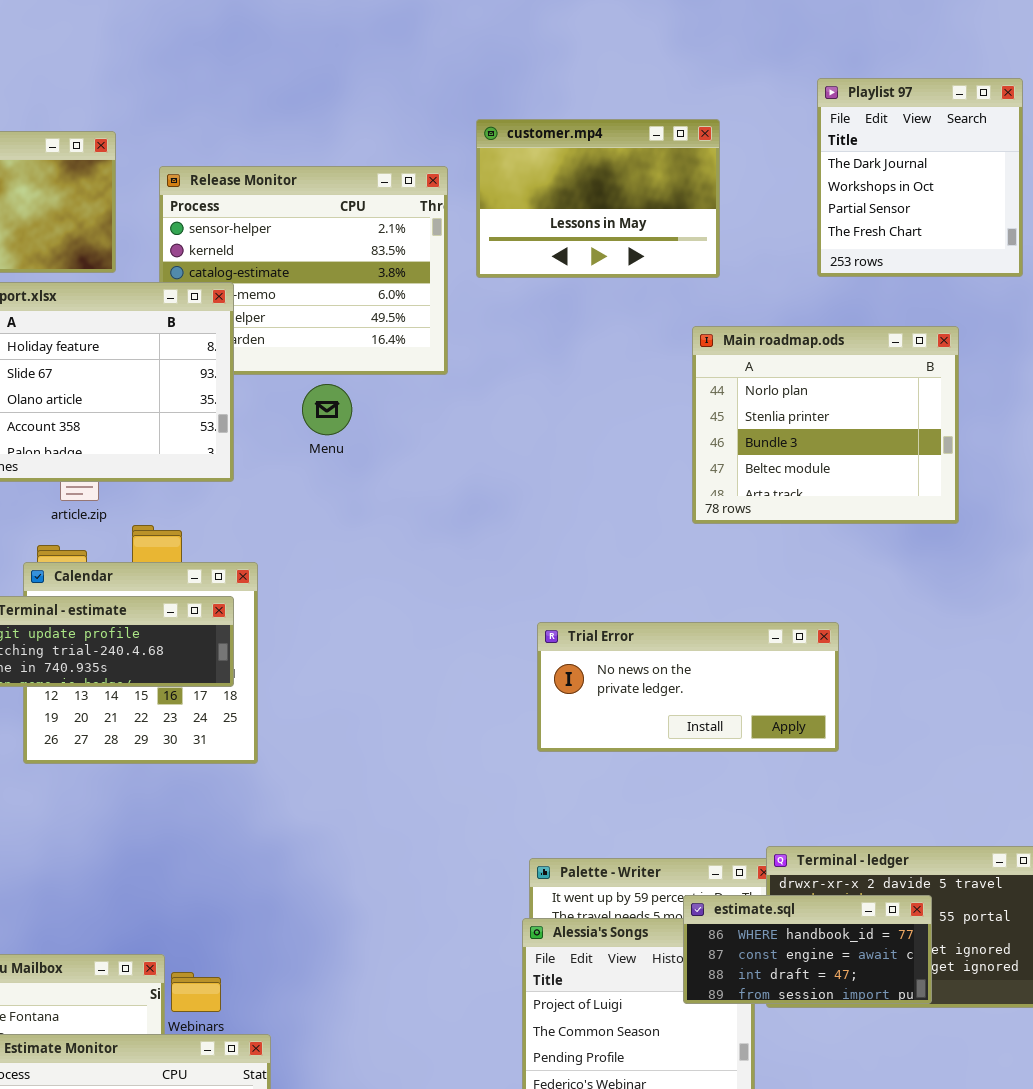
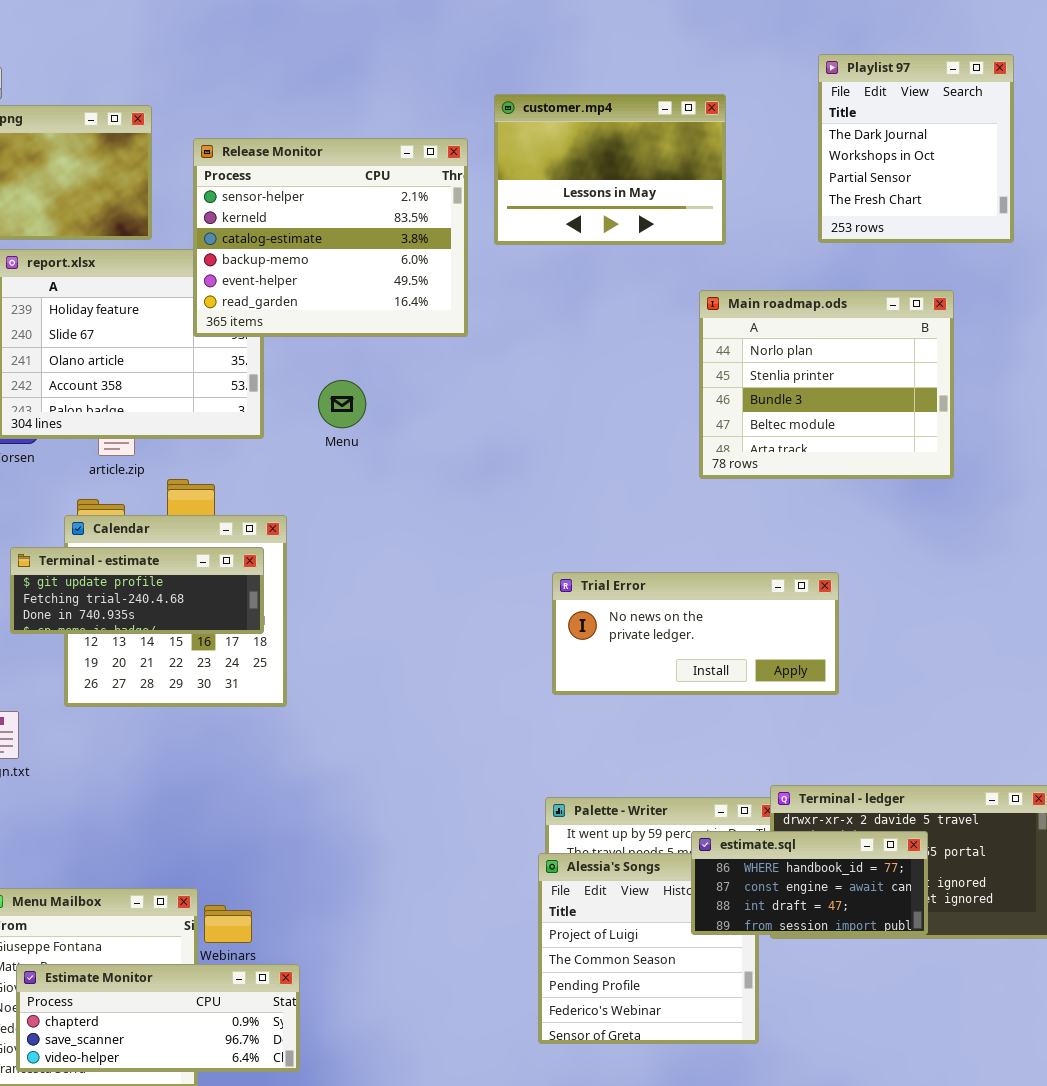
Release Monitor: [159,166,448,375] -> [193,138,468,337], raised
Menu: [302,384,352,435] -> [318,380,366,428], moved

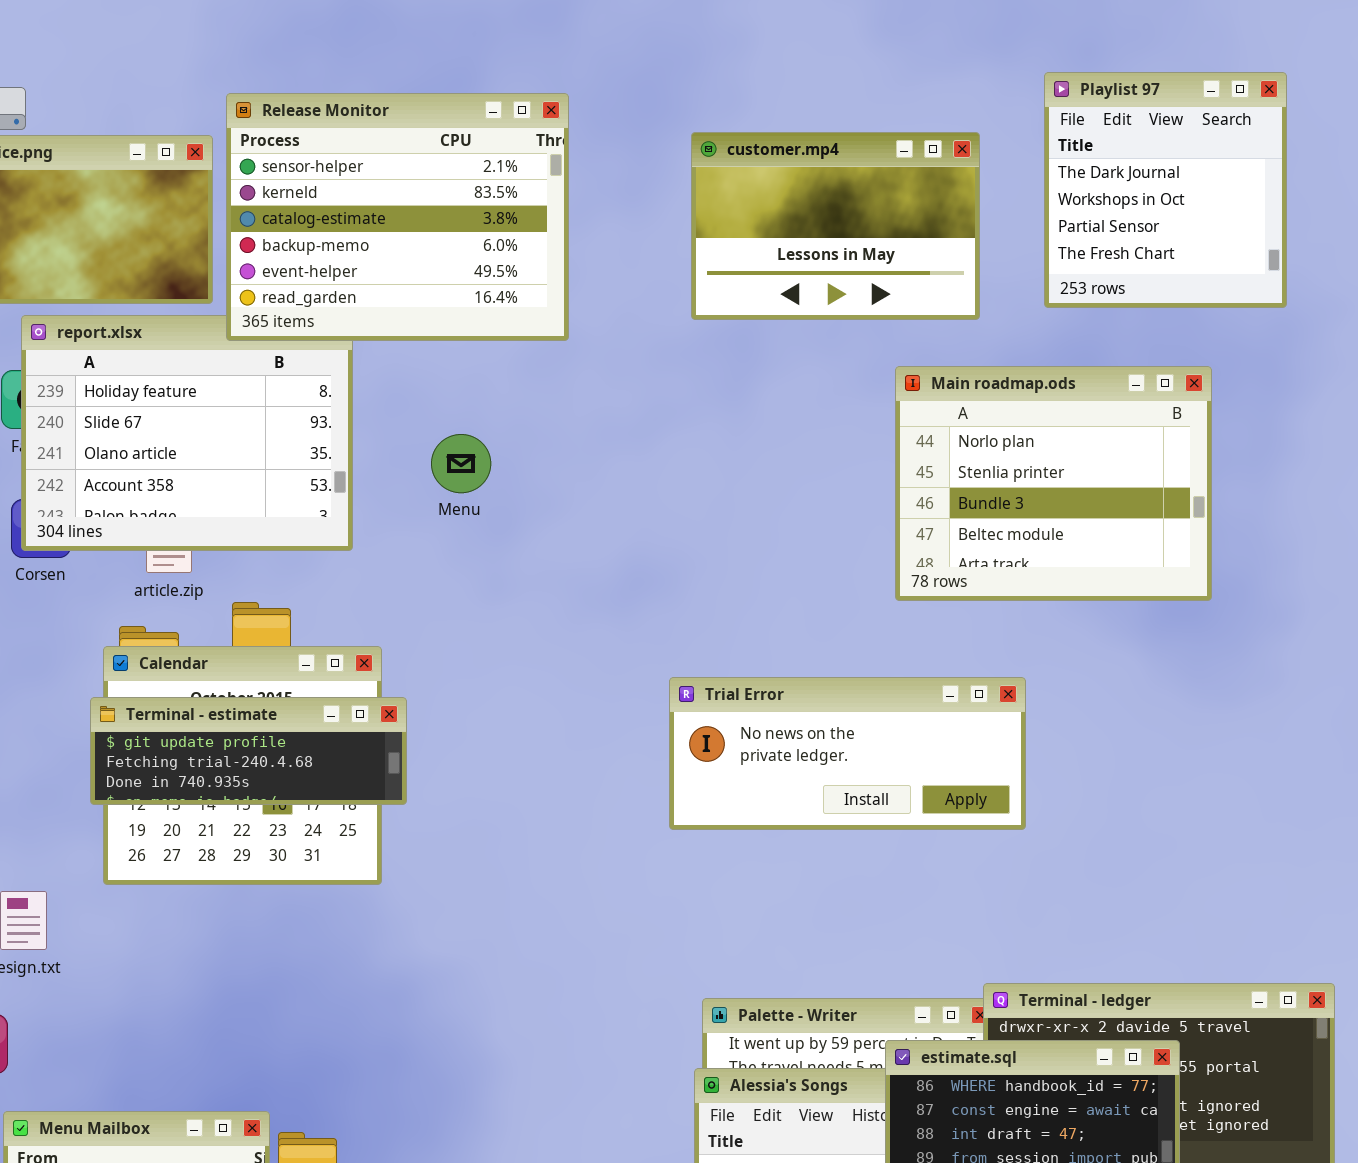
customer.mp4: [494,94,726,245] -> [691,132,980,320], moved
Release Monitor: [193,138,468,337] -> [226,93,569,341], moved
Menu: [318,380,366,428] -> [431,434,491,493], moved
Terminal - estimate: [10,547,264,634] -> [90,697,407,805], moved
Trial Error: [552,572,839,695] -> [669,677,1026,830], moved

